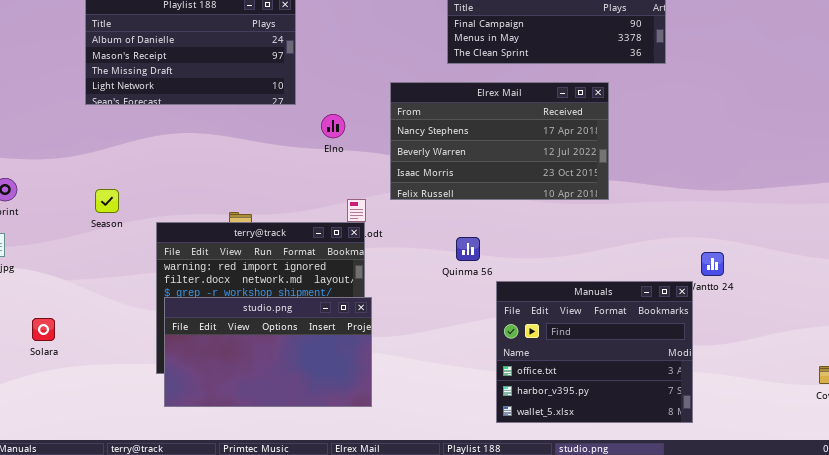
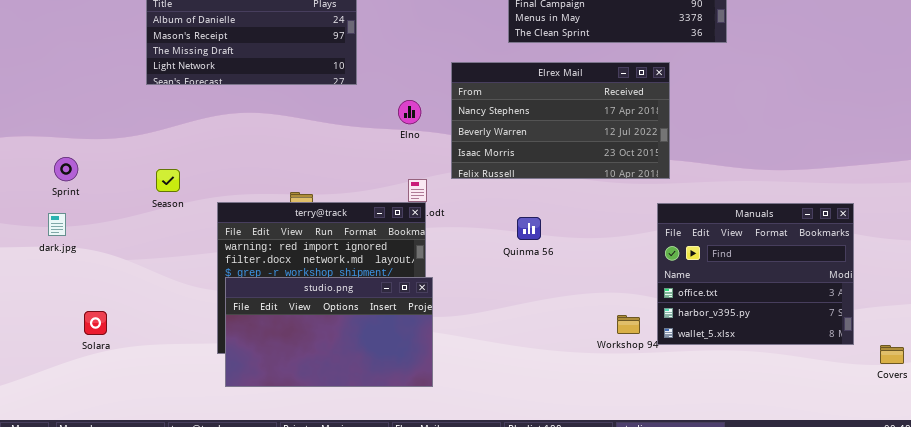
Elno: [321,114,345,138] -> [398,100,421,124], moved
Manuals: [496,281,693,423] -> [657,203,854,345], moved
Solara: [32,318,55,341] -> [84,311,107,335], moved

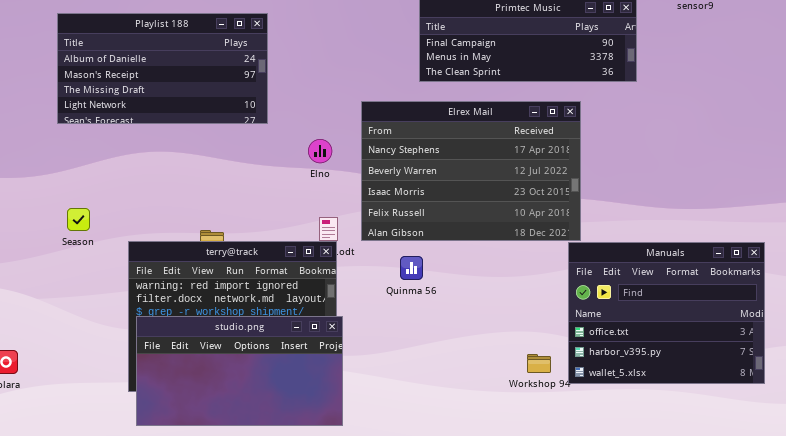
Elrex Mail: [451,62,670,179] -> [361,101,581,241], resized
Quinma 56: [517,217,541,240] -> [400,256,423,280], moved

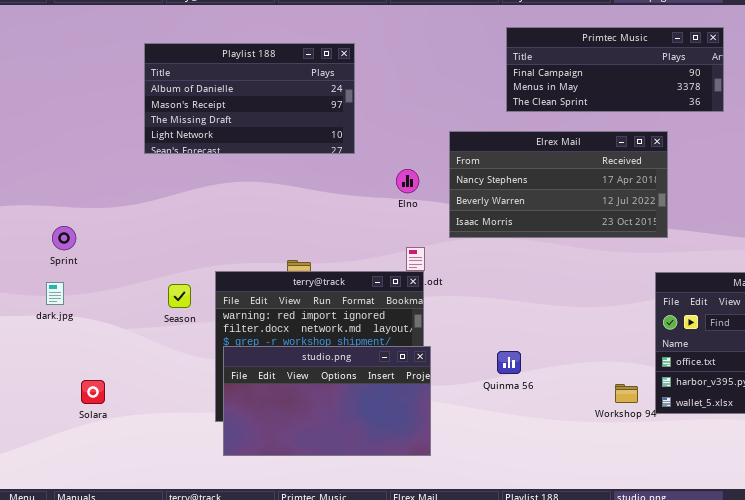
Elrex Mail: [361,101,581,241] -> [449,131,668,238], resized
Season: [67,208,90,231] -> [168,284,191,308], moved
Quinma 56: [400,256,423,280] -> [497,351,521,374], moved

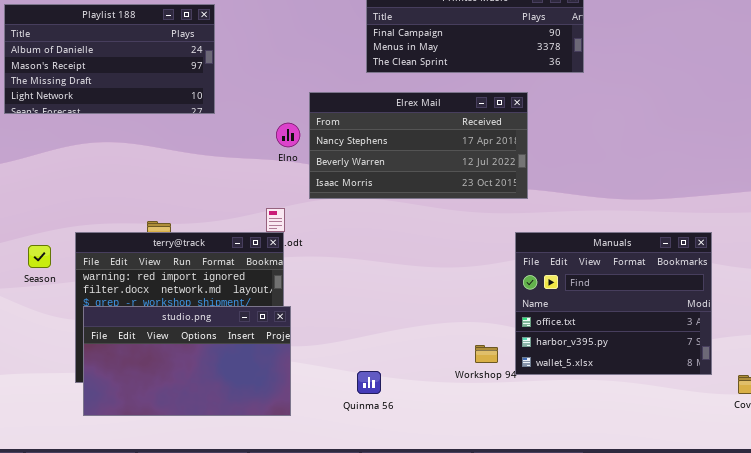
Elno: [396,169,419,193] -> [276,123,300,147], moved
Quinma 56: [497,351,521,374] -> [357,371,381,394], moved

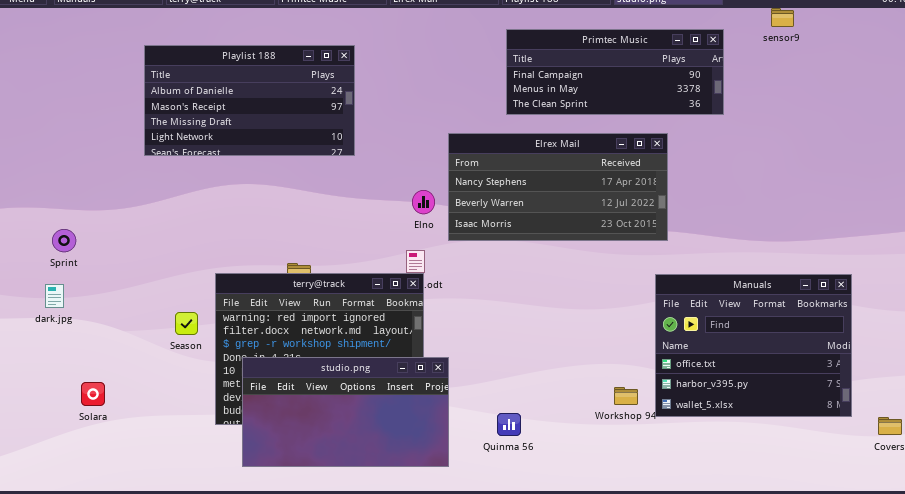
Elno: [276,123,300,147] -> [412,190,435,214], moved
Season: [28,245,51,268] -> [175,312,198,335], moved
studio.png: [83,306,291,416] -> [242,357,449,467], moved

